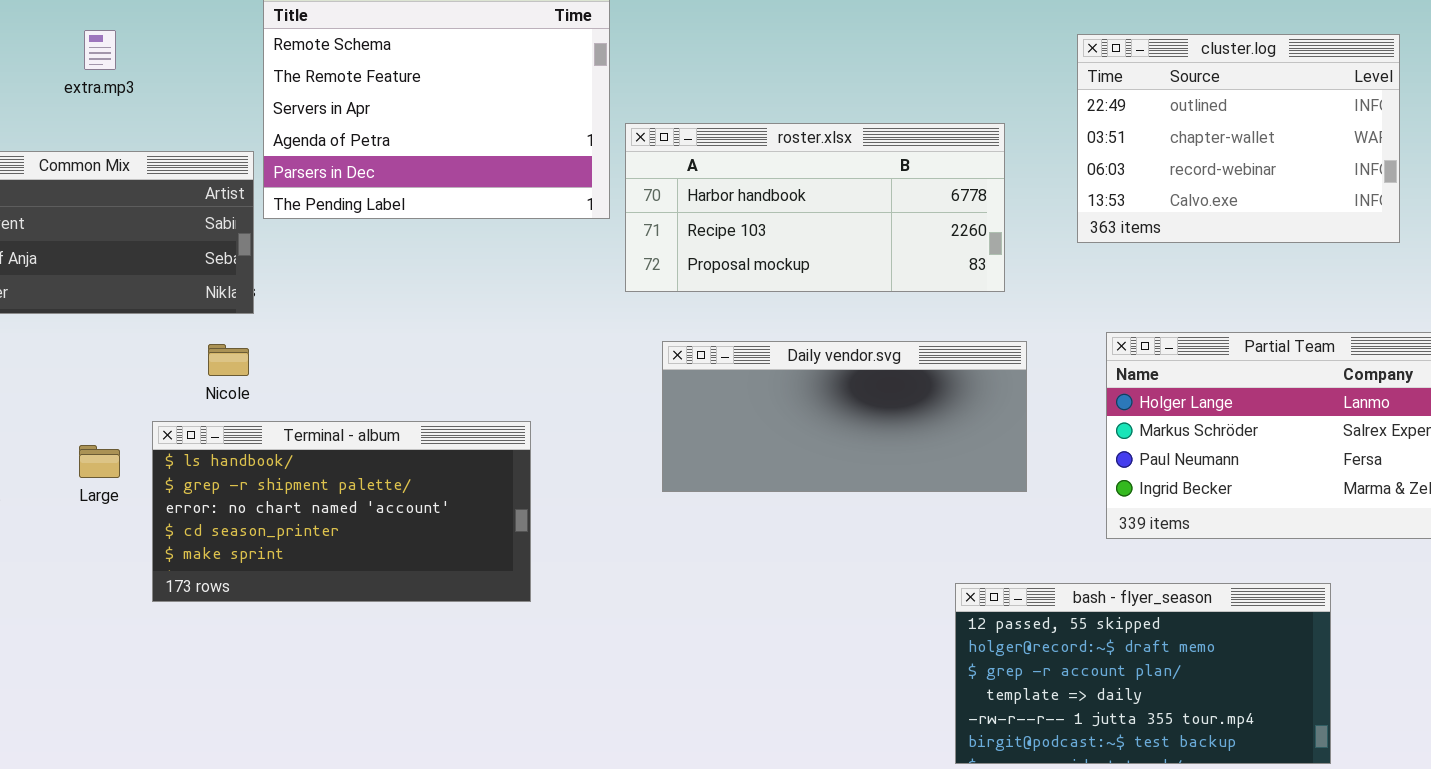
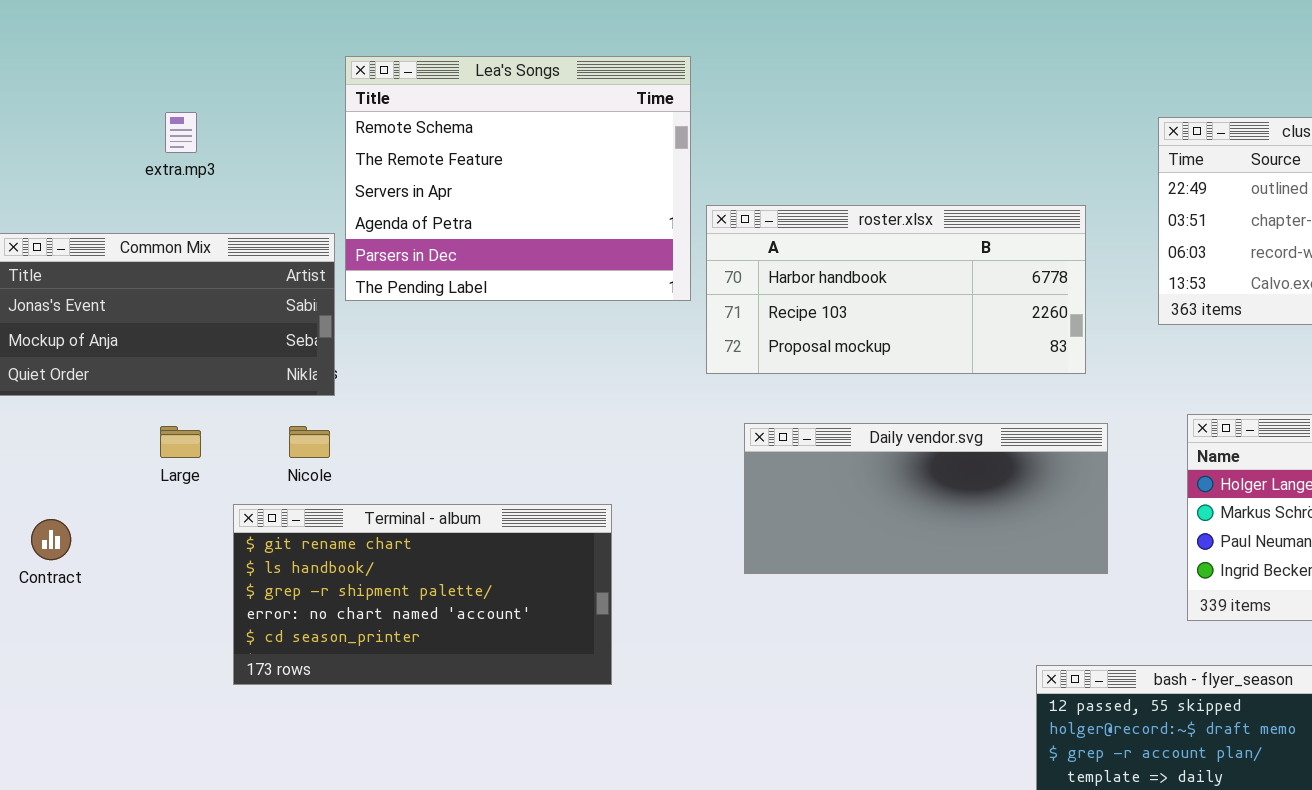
Terminal - album: [152,421,531,602] -> [233,504,612,685], scrolled up 1 row
Large: [79,445,120,478] -> [160,426,201,458], moved

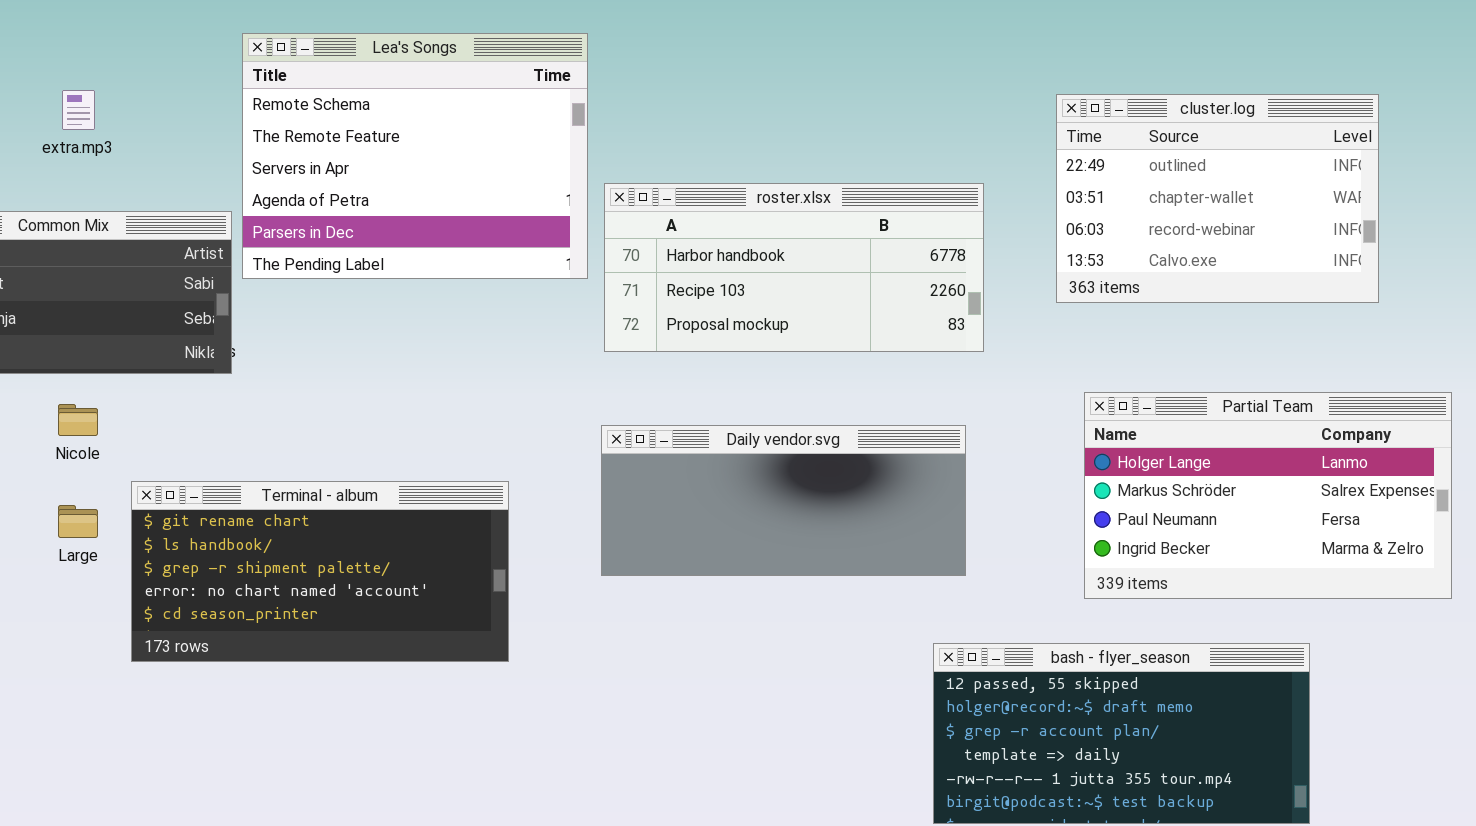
Daily vendor.svg: [744,423,1108,574] -> [601,425,966,576], moved
Large: [160,426,201,458] -> [58,505,98,538], moved
Nicole: [289,426,330,458] -> [58,404,98,436], moved

